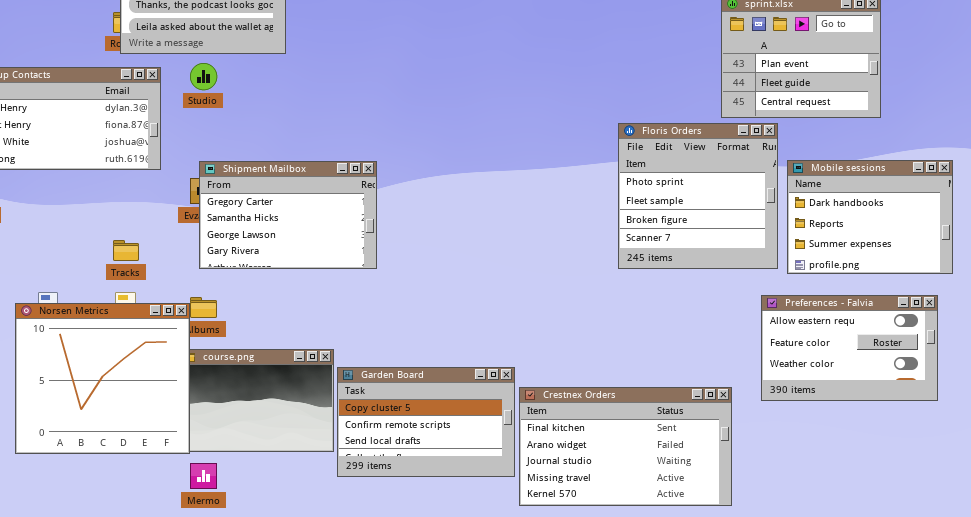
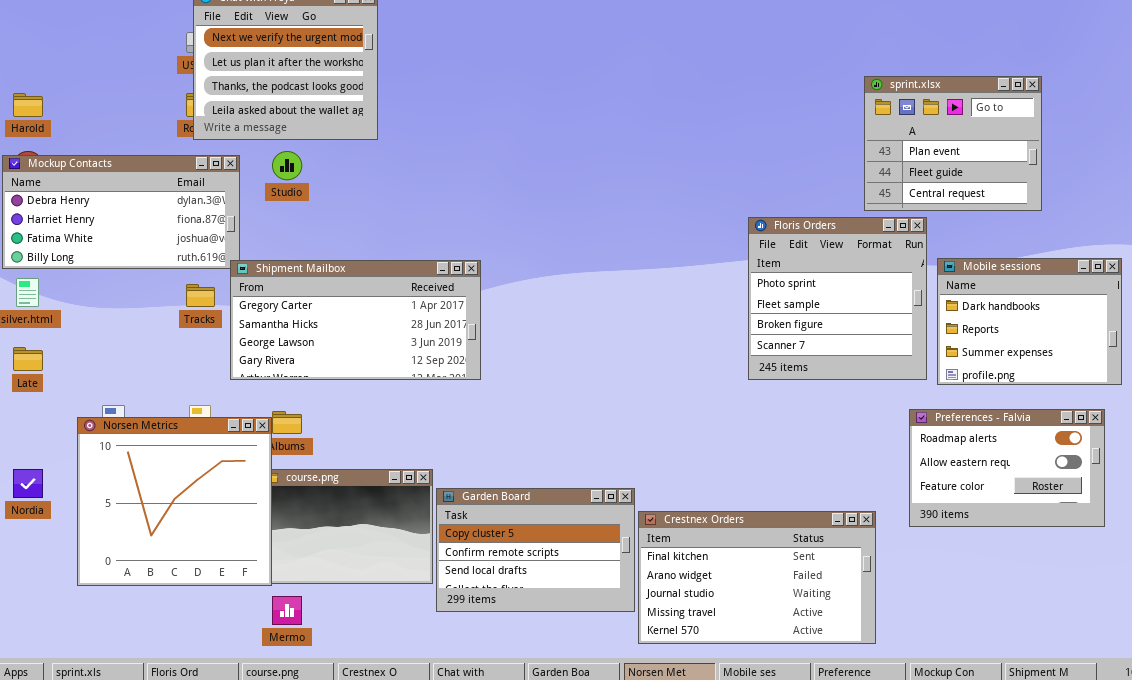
Shipment Mailbox: [199,161,377,269] -> [230,260,481,380], resized
Tracks: [113,240,139,261] -> [186,284,215,307], moved
Preferences - Falvia: [761,295,938,401] -> [909,409,1105,527], scrolled up 1 row

